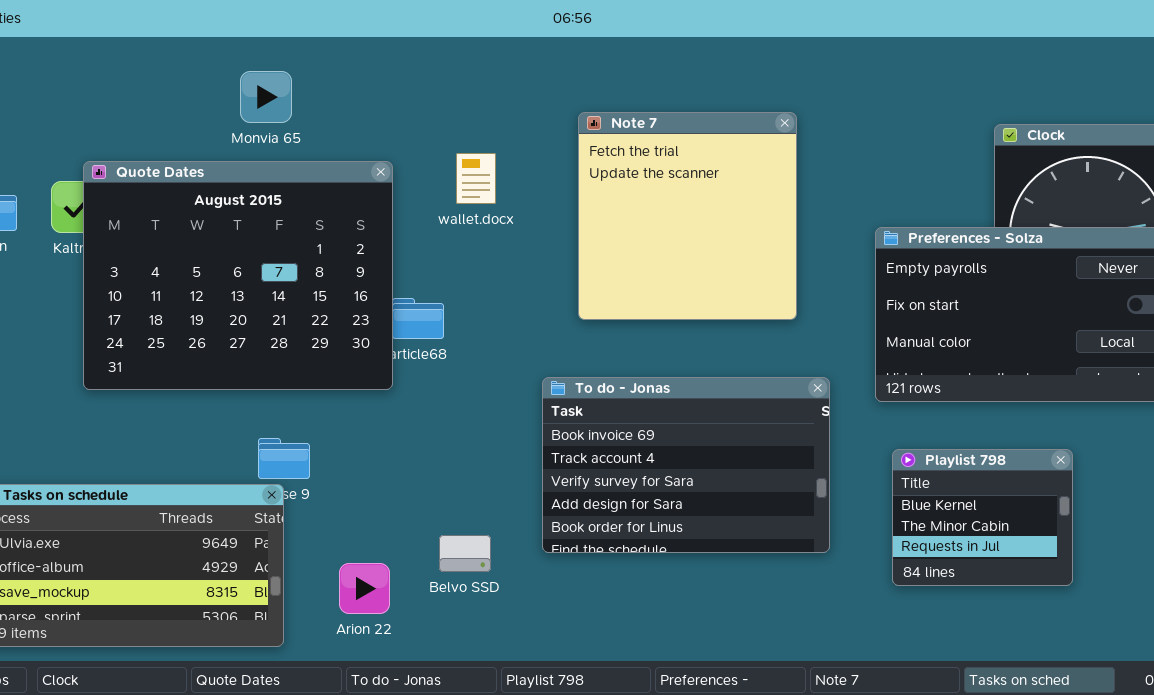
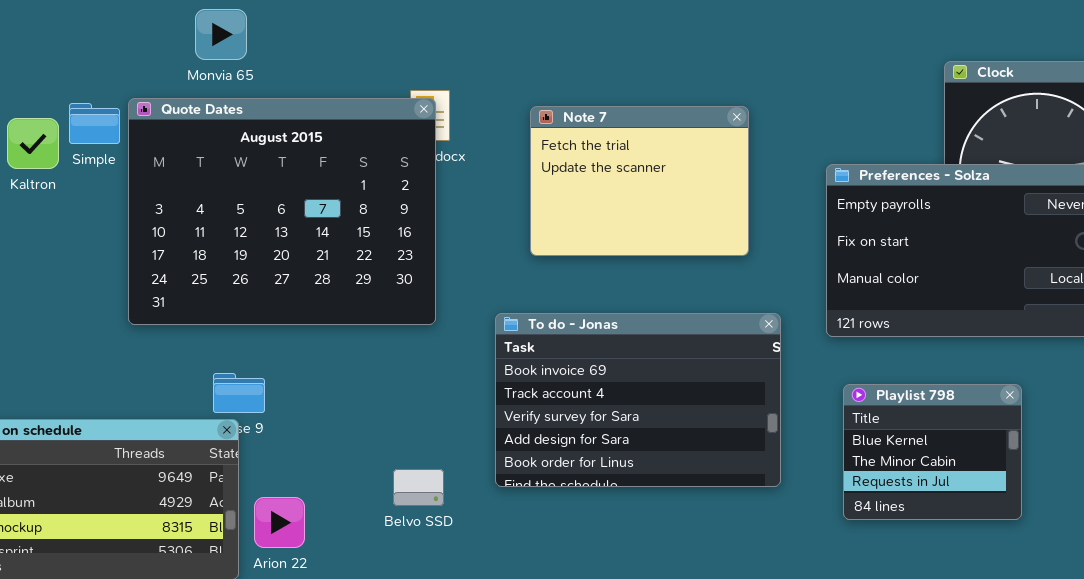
Note 7: [578,112,797,320] -> [530,106,749,256], resized
Quote Dates: [83,161,393,390] -> [128,98,436,325], moved
Arion 22: [339,563,390,614] -> [254,497,305,548], moved

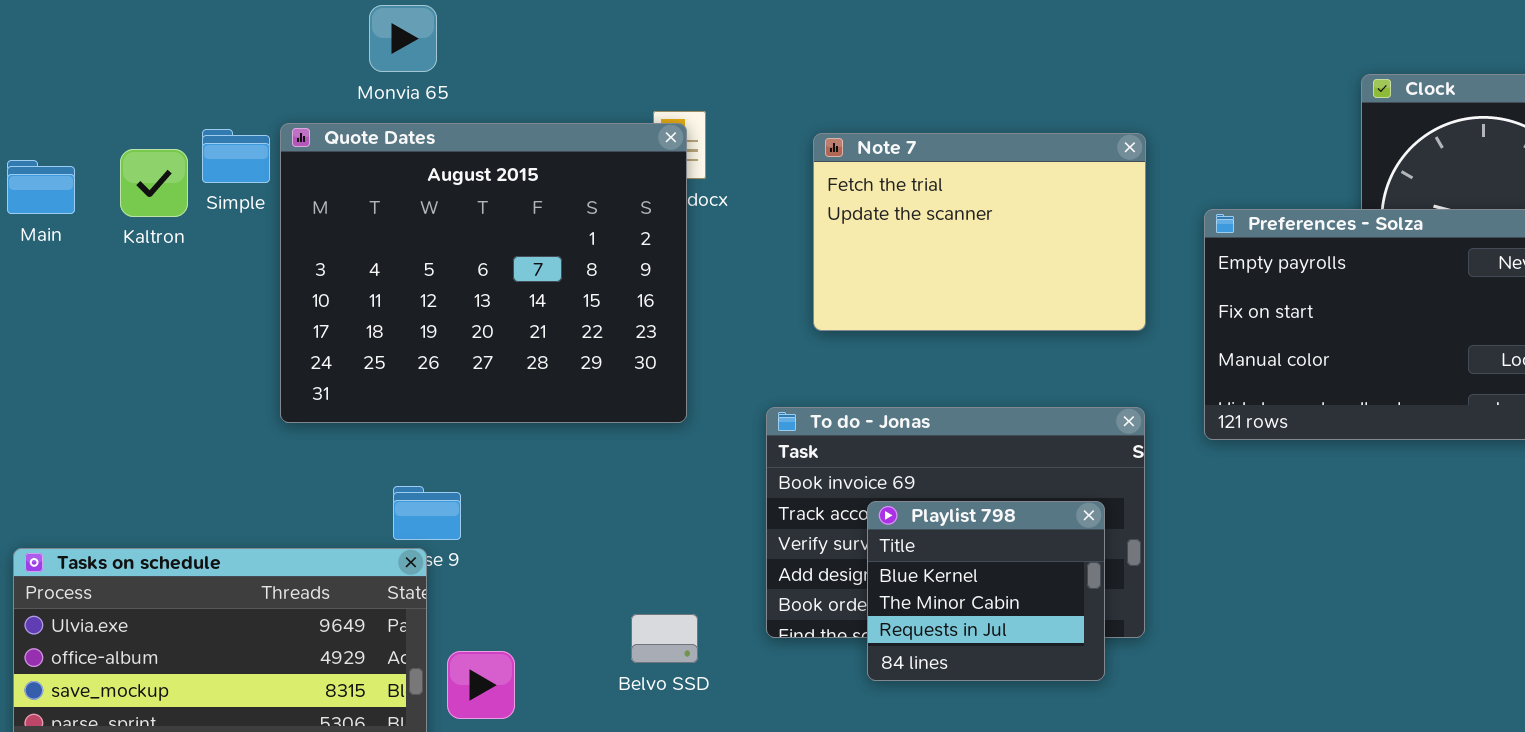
Note 7: [530,106,749,256] -> [813,133,1146,331], resized
Playlist 798: [843,384,1022,520] -> [867,501,1105,681], moved

